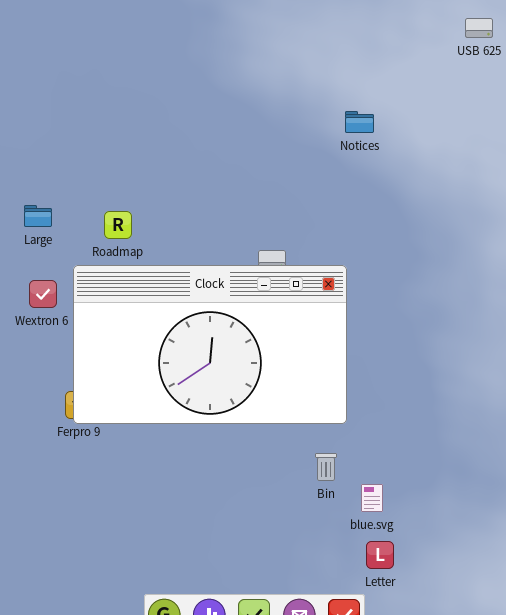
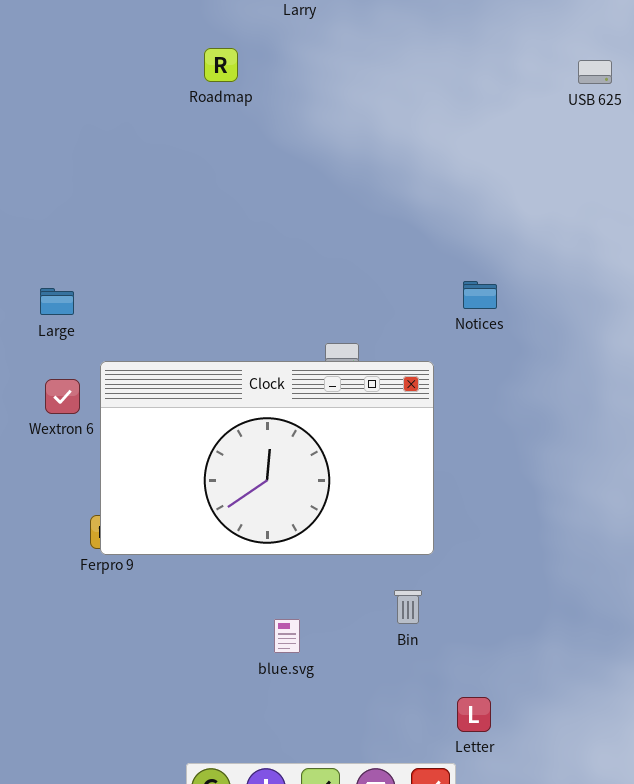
Notices: [345,111,374,133] -> [463,281,497,309], moved
Roadmap: [104,211,132,239] -> [204,48,238,82], moved
blue.svg: [361,484,383,512] -> [274,619,300,653], moved

